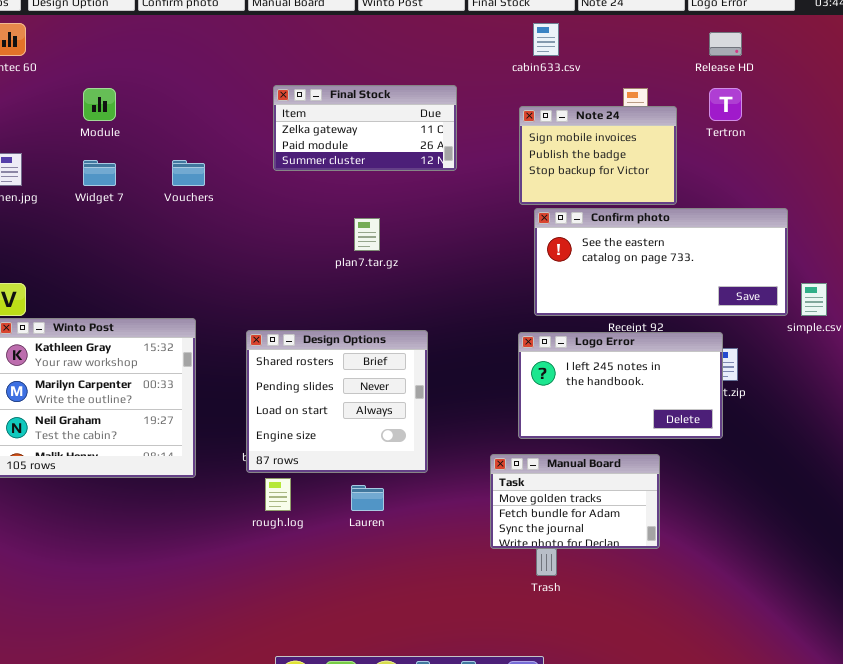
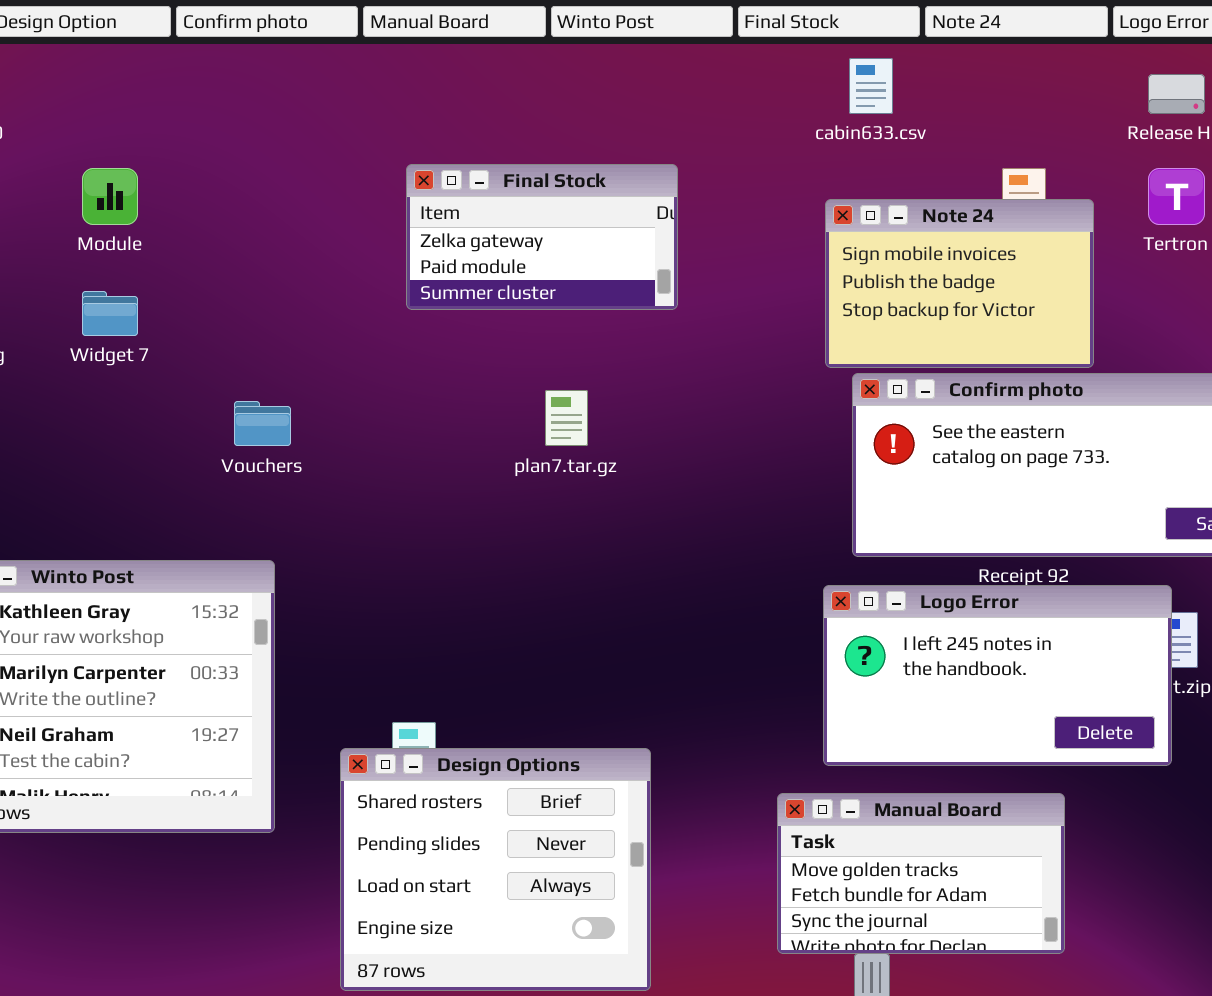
Final Stock: [273,85,457,171] -> [406,164,678,310], resized
Vouchers: [172,160,205,186] -> [234,401,291,446], moved
Design Options: [246,330,428,473] -> [340,748,651,991], moved

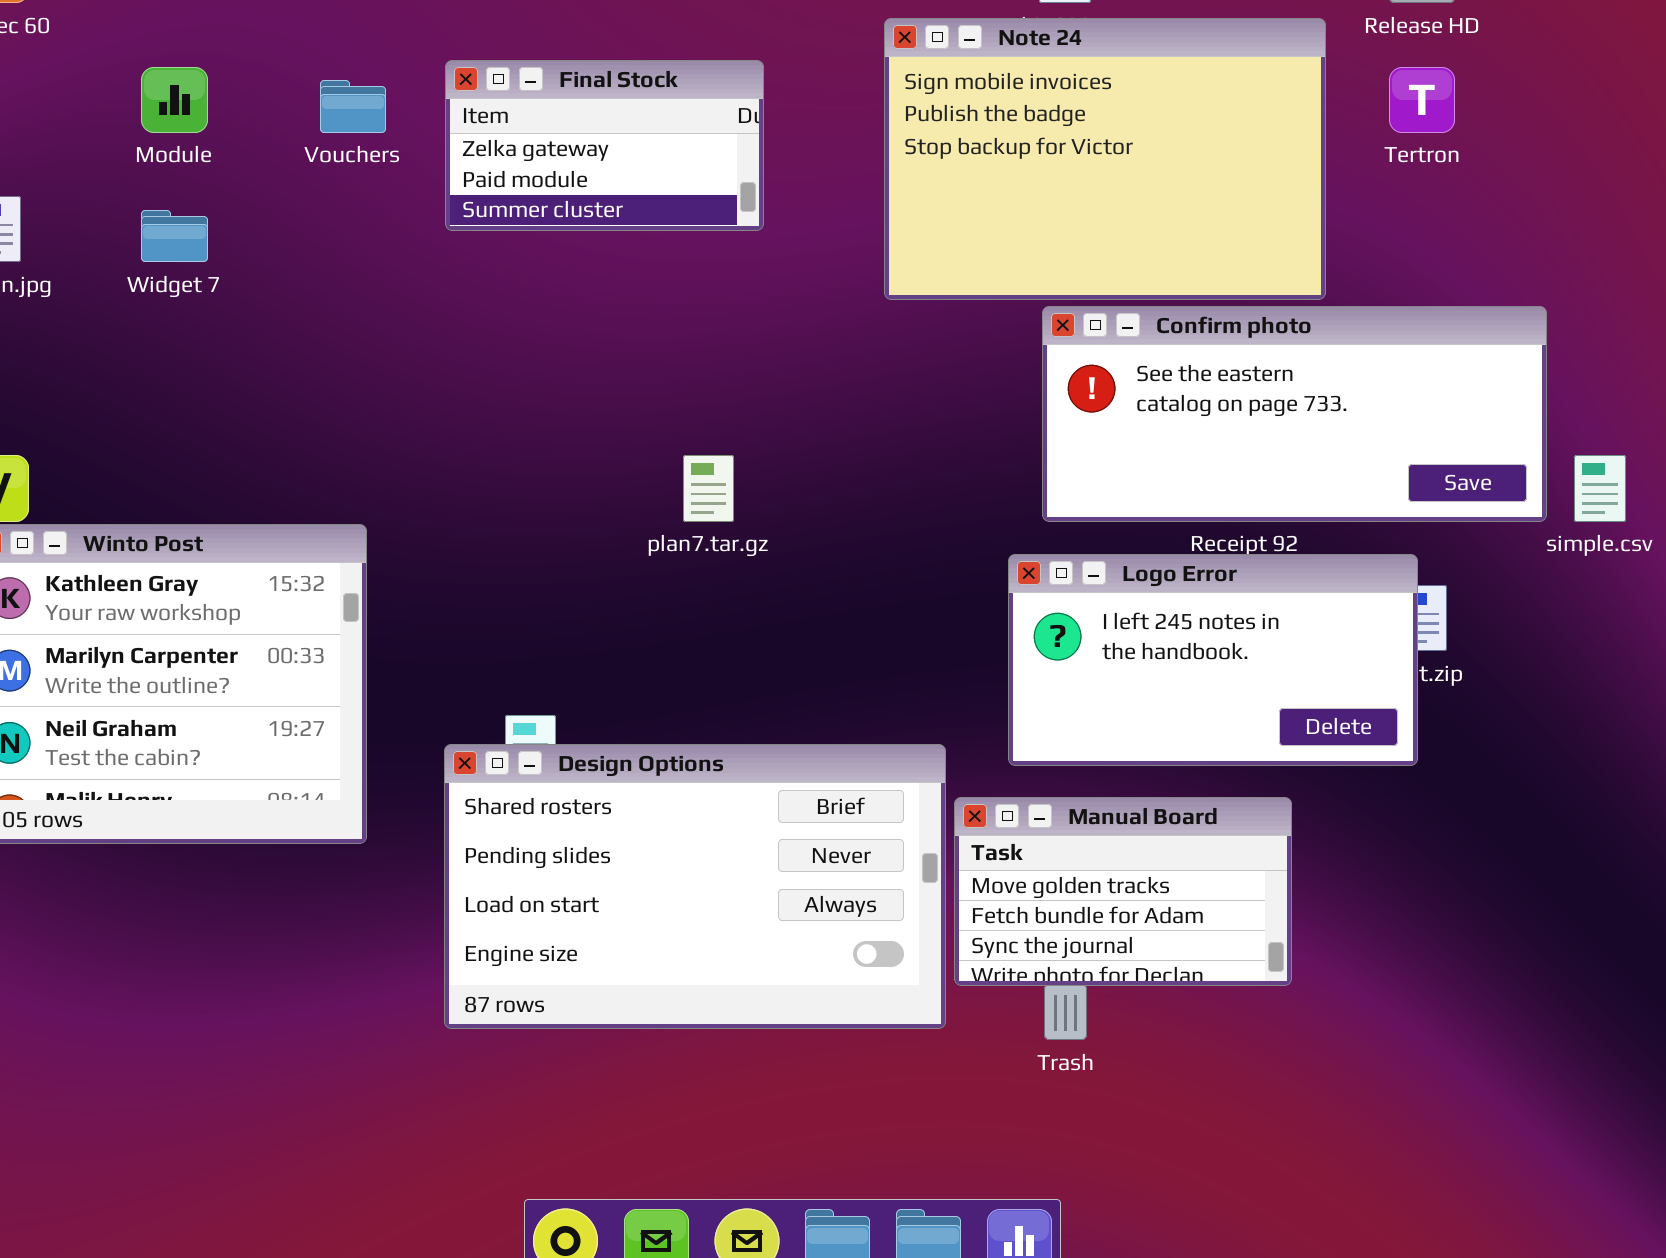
Final Stock: [406,164,678,310] -> [445,60,764,231], moved
Note 24: [825,199,1094,368] -> [884,18,1326,300], resized
plan7.tar.gz: [545,390,588,446] -> [683,455,734,522], moved
Vouchers: [234,401,291,446] -> [320,80,386,133], moved
Design Options: [340,748,651,991] -> [444,744,946,1029], resized

